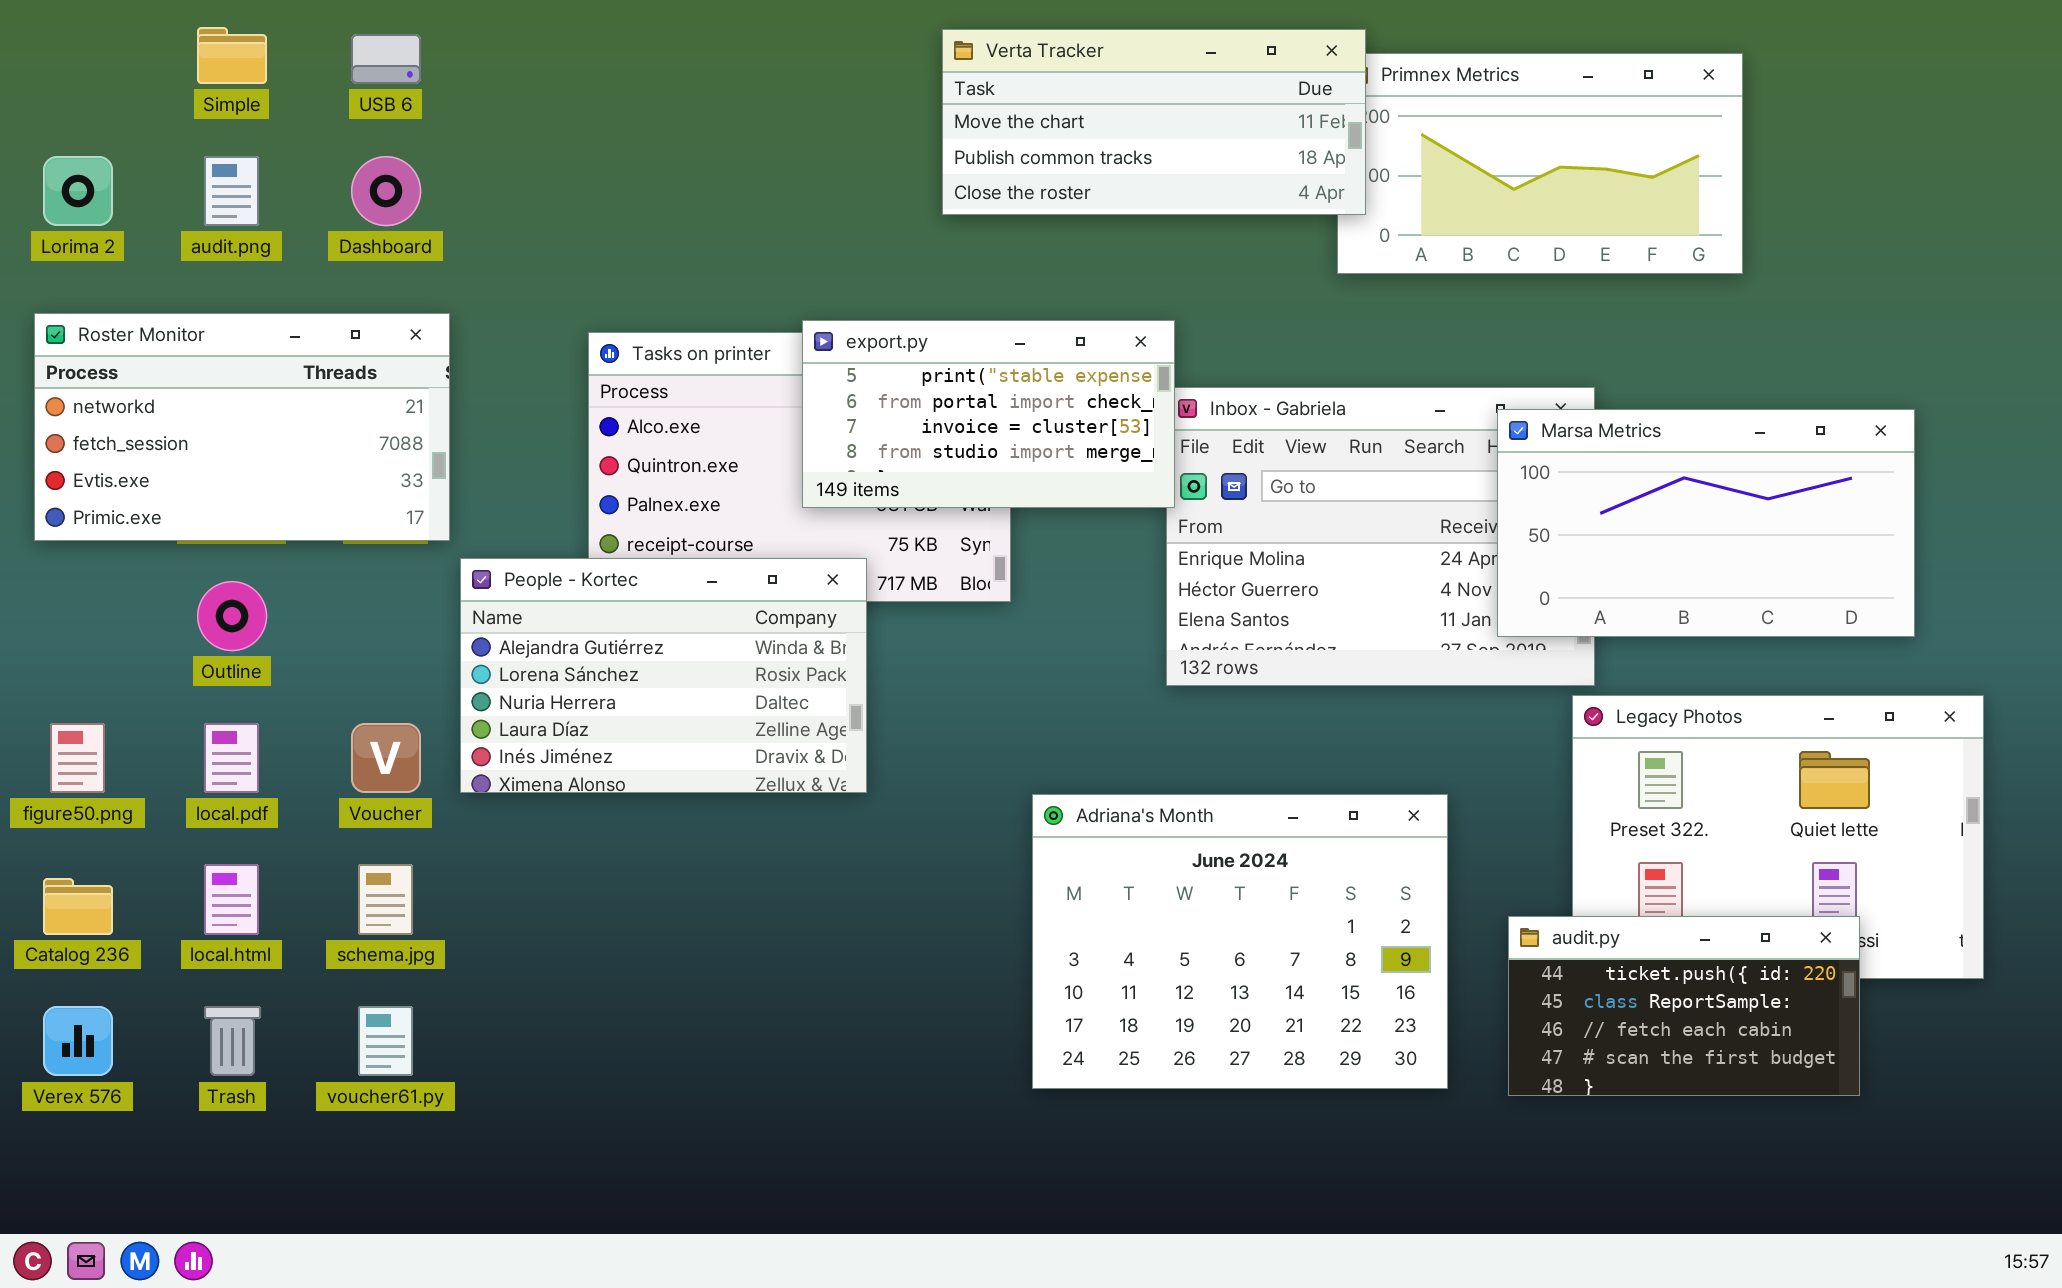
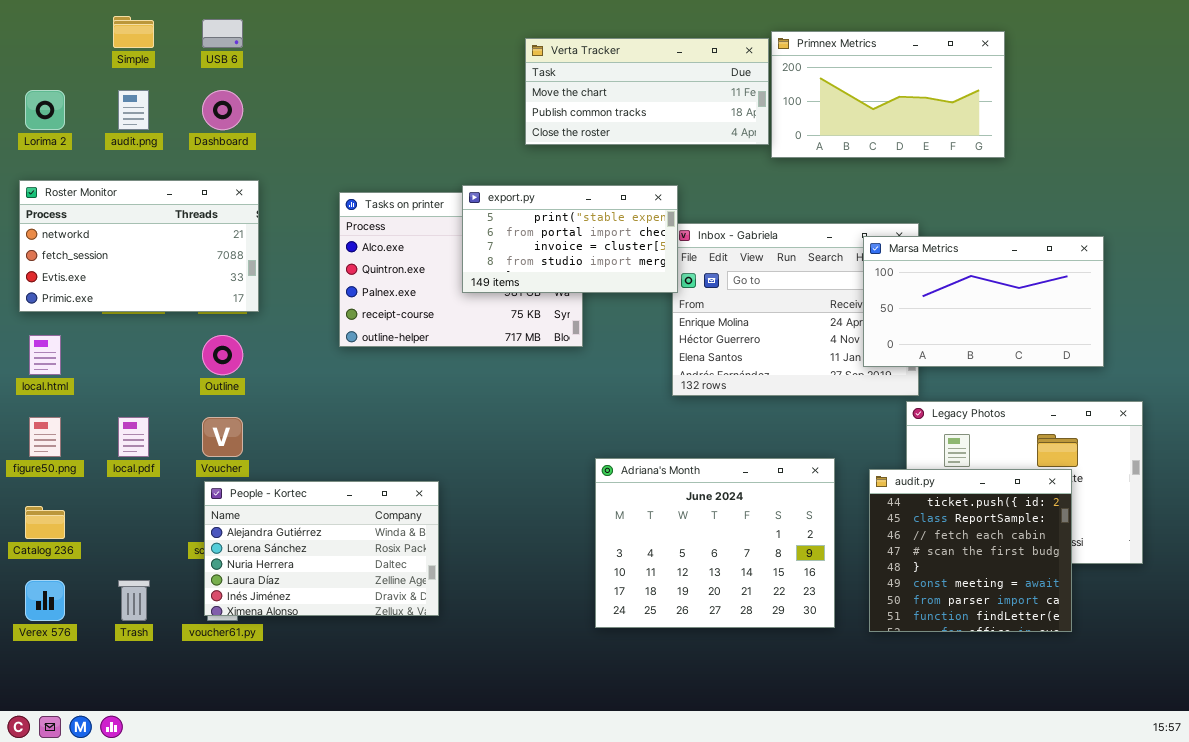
Verta Tracker: [942,29,1366,215] -> [525,38,769,145], moved
People - Kortec: [460,558,867,793] -> [204,481,439,616], moved
Outline: [197,581,267,651] -> [202,335,243,375], moved
local.html: [204,864,259,935] -> [29,335,61,375], moved
audit.py: [1508,916,1860,1096] -> [869,469,1072,632], resized

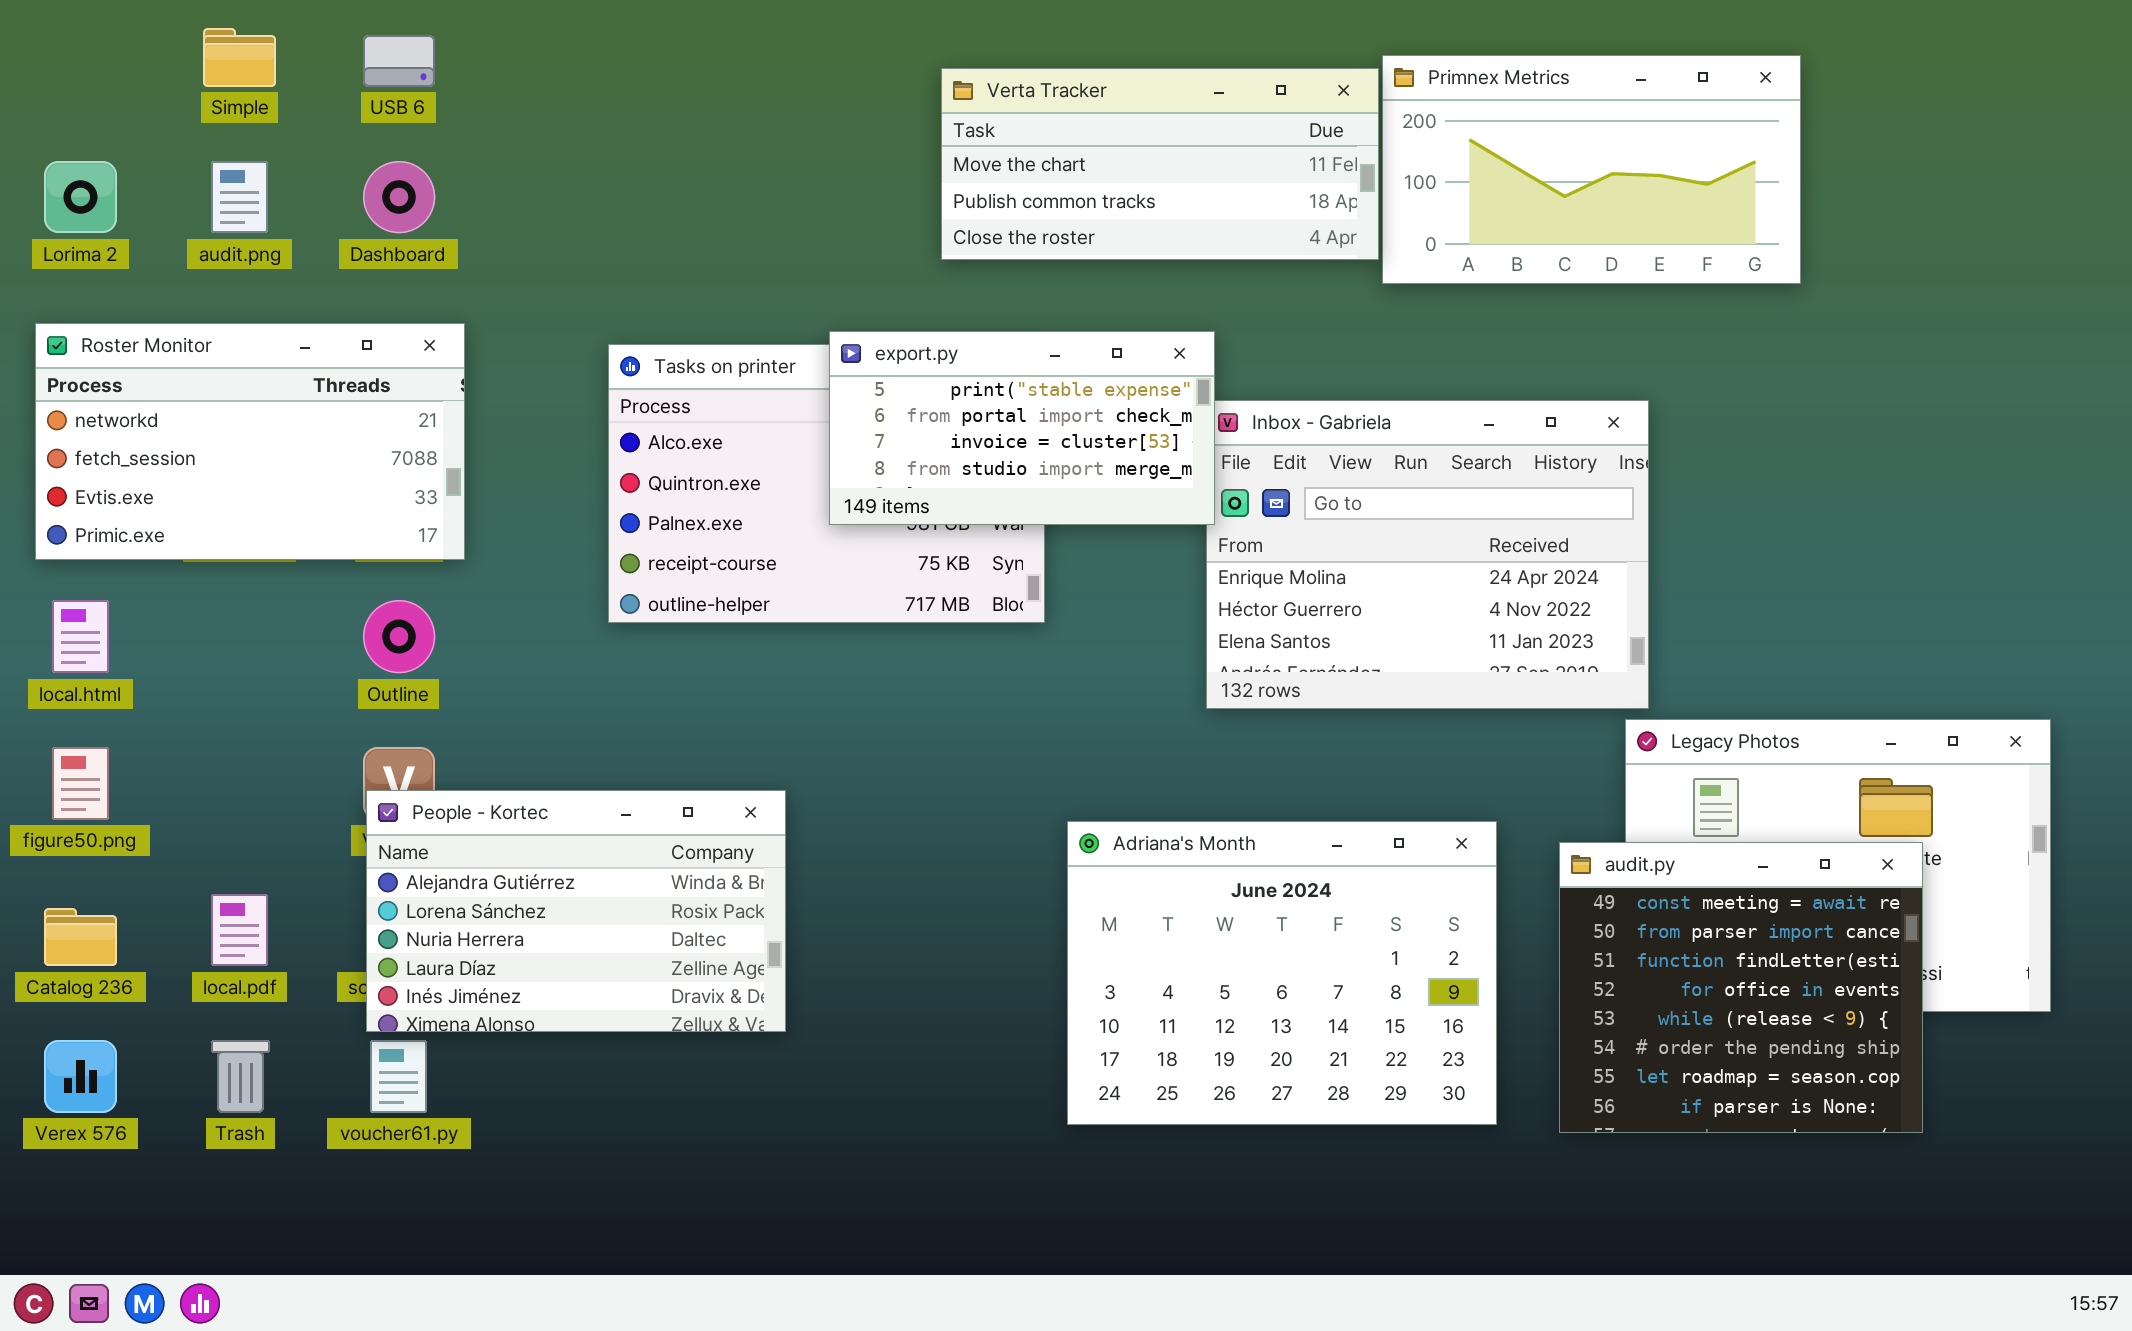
Marsa Metrics: [863,236,1104,367] -> none, closed
local.pdf: [118,417,149,457] -> [211,894,268,966], moved
audit.py: [869,469,1072,632] -> [1559,842,1923,1133], scrolled down 5 rows
People - Kortec: [204,481,439,616] -> [366,790,786,1032], moved

